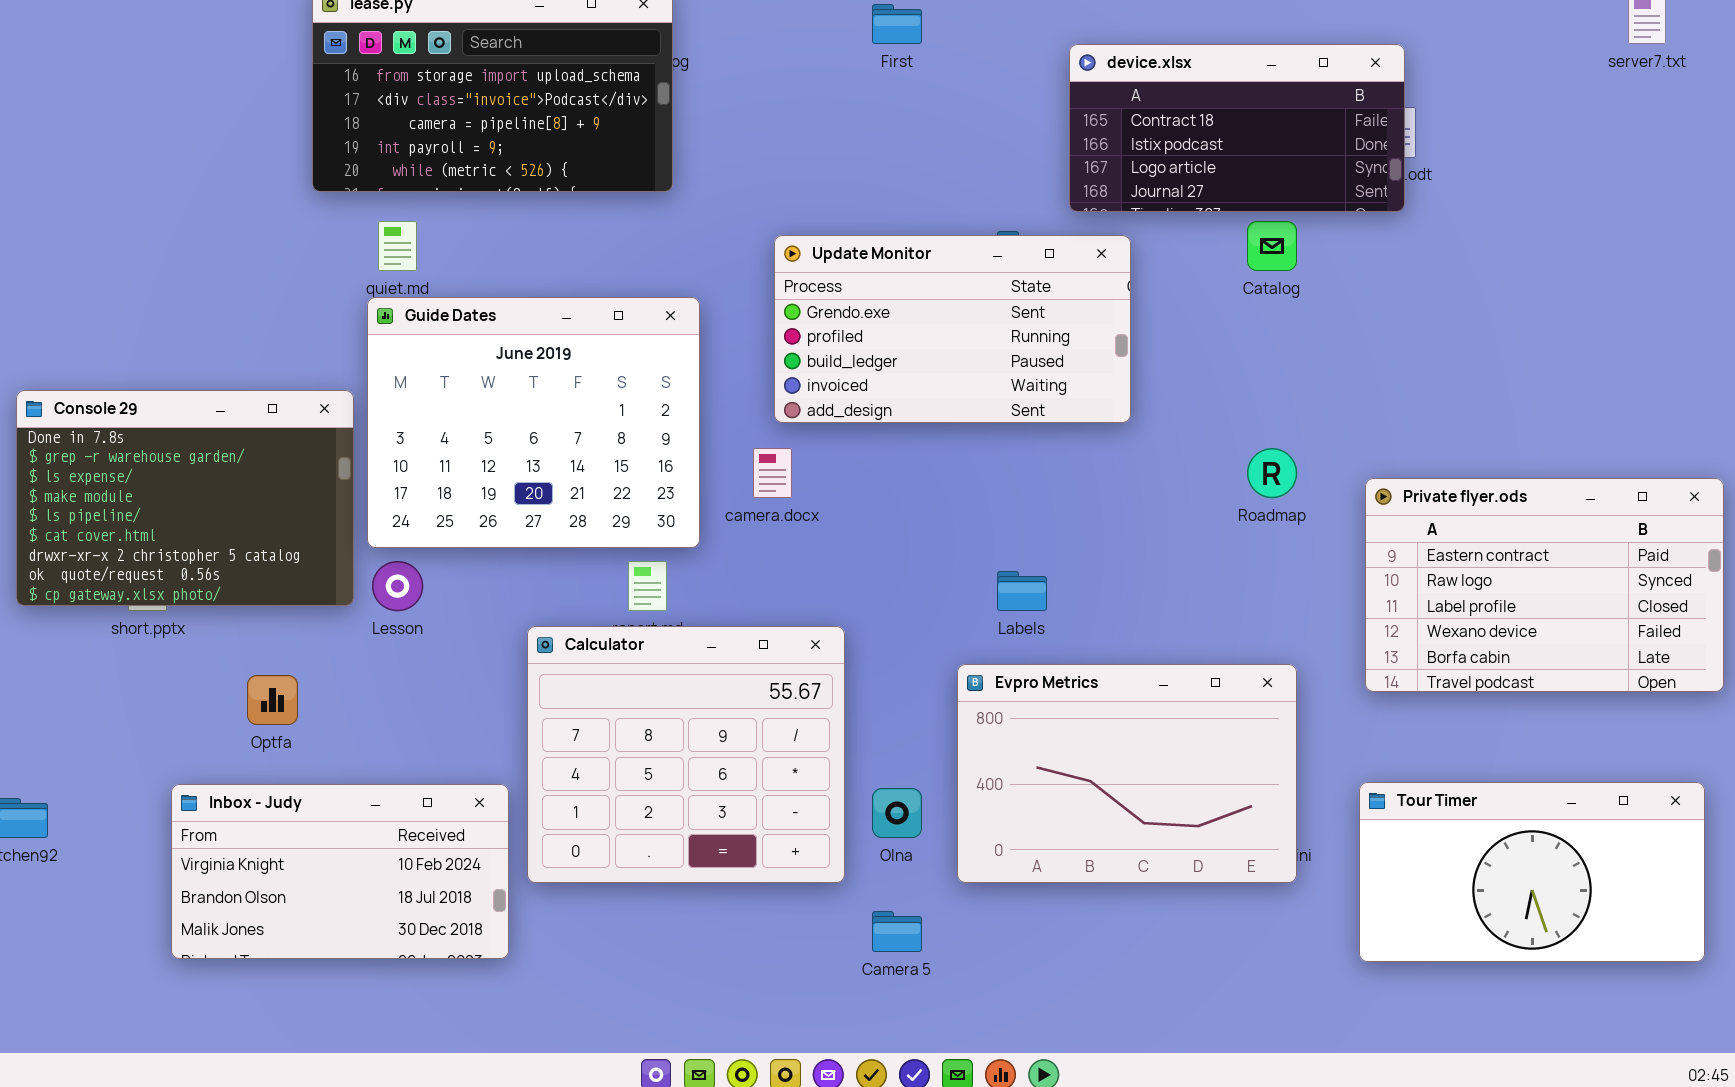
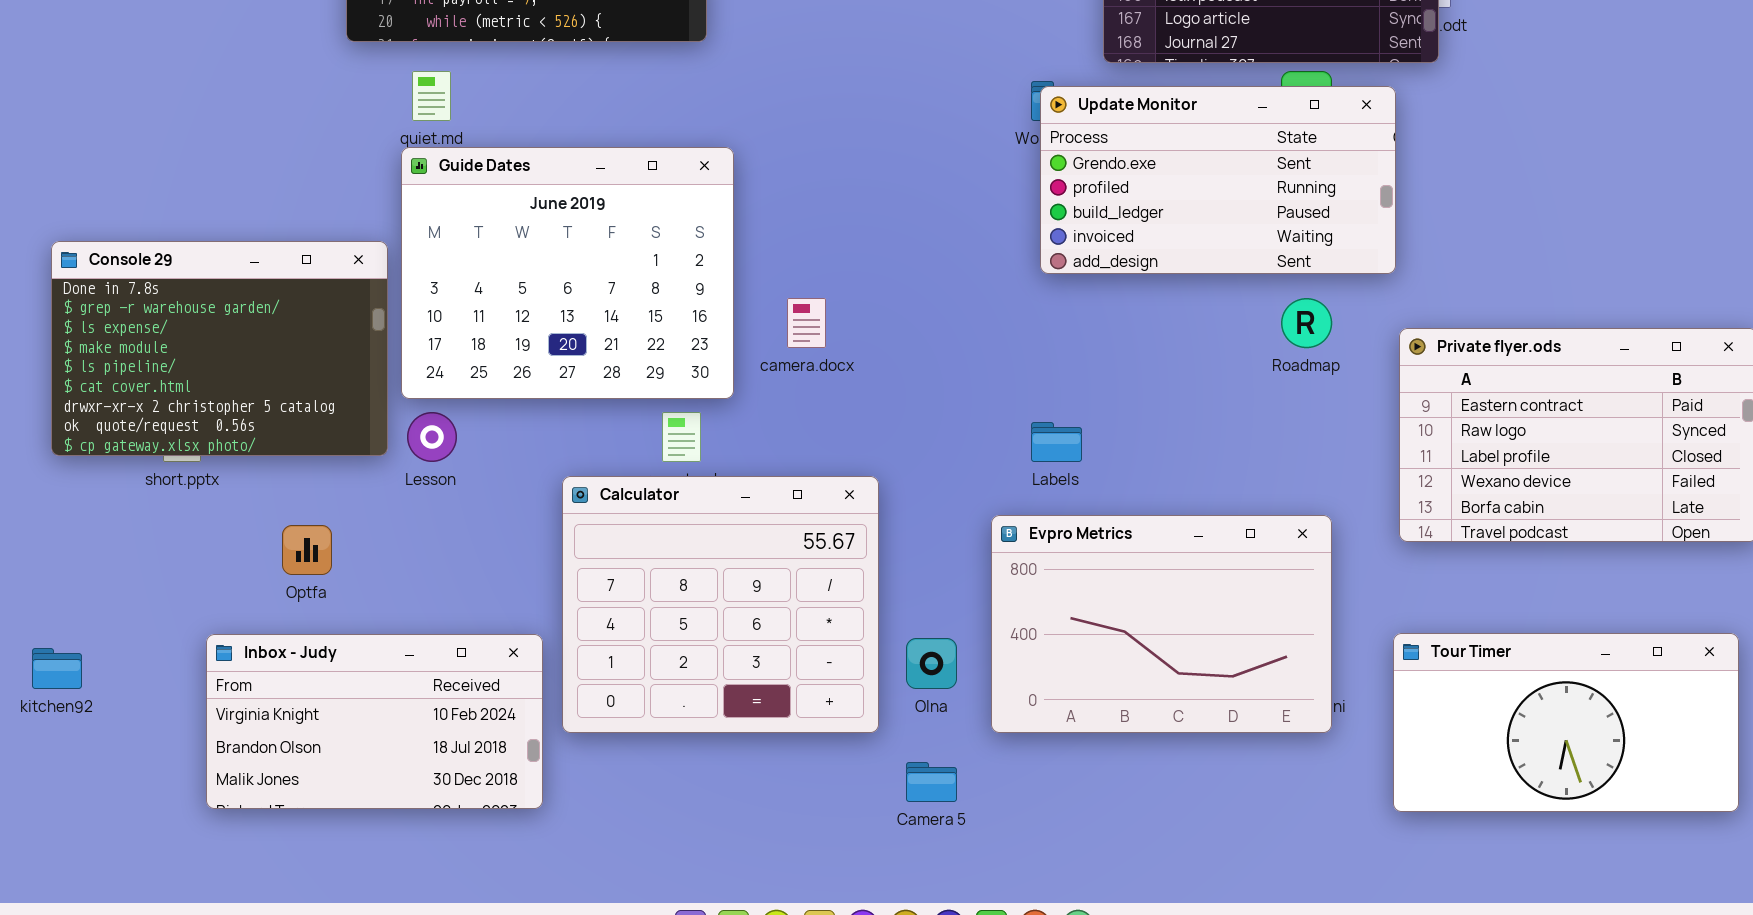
Update Monitor: [774,235,1131,423] -> [1040,86,1396,274], moved

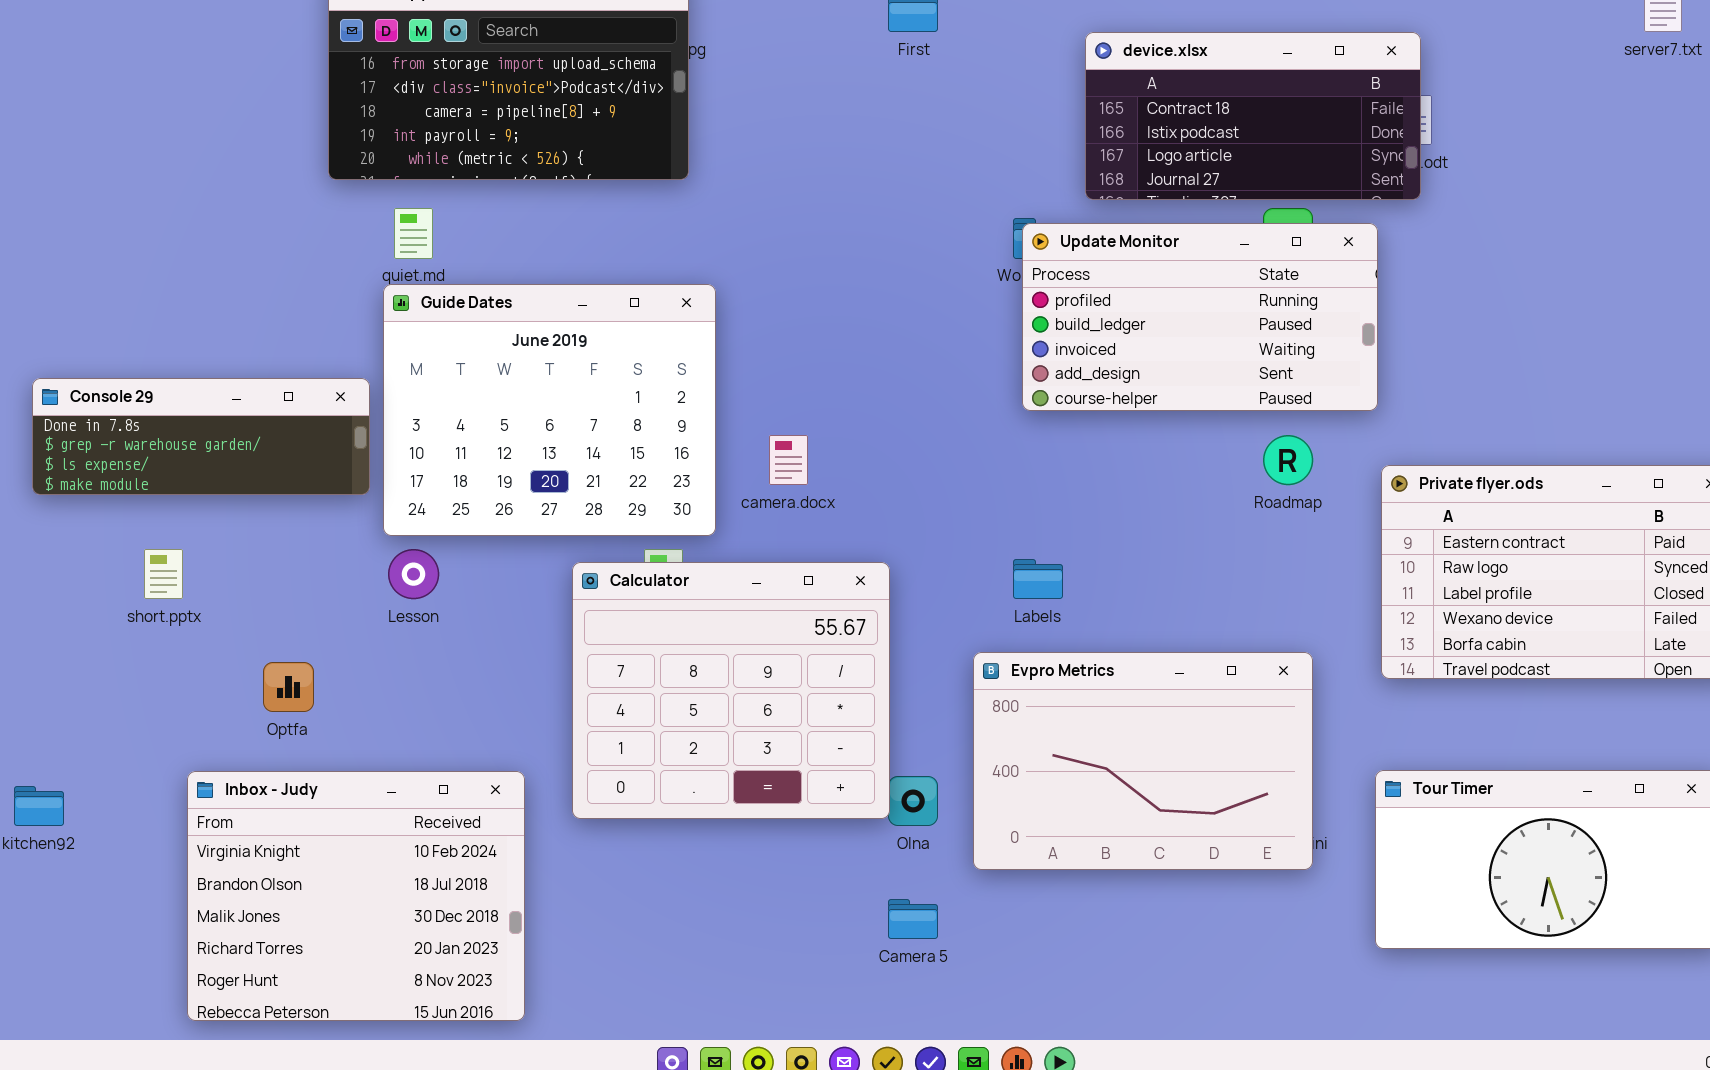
Update Monitor: [1040,86,1396,274] -> [1022,223,1378,411], scrolled down 1 row
Console 29: [51,241,388,456] -> [32,378,370,495], resized
Calculator: [562,476,879,733] -> [572,562,890,819], moved
Inbox - Judy: [206,634,543,809] -> [187,771,525,1021], resized

